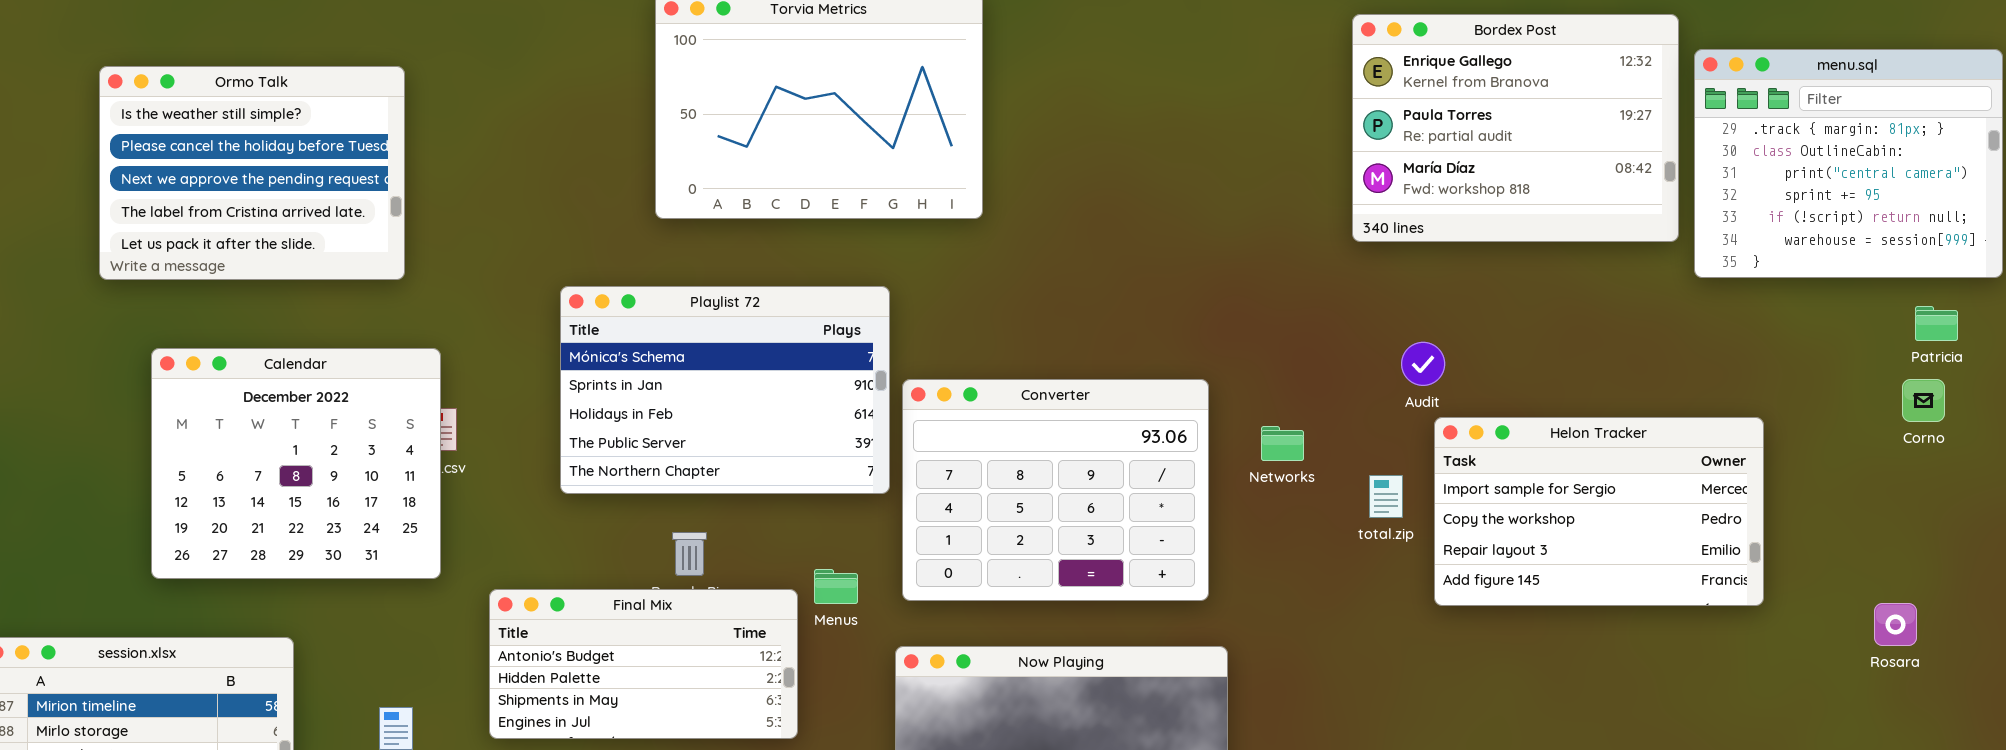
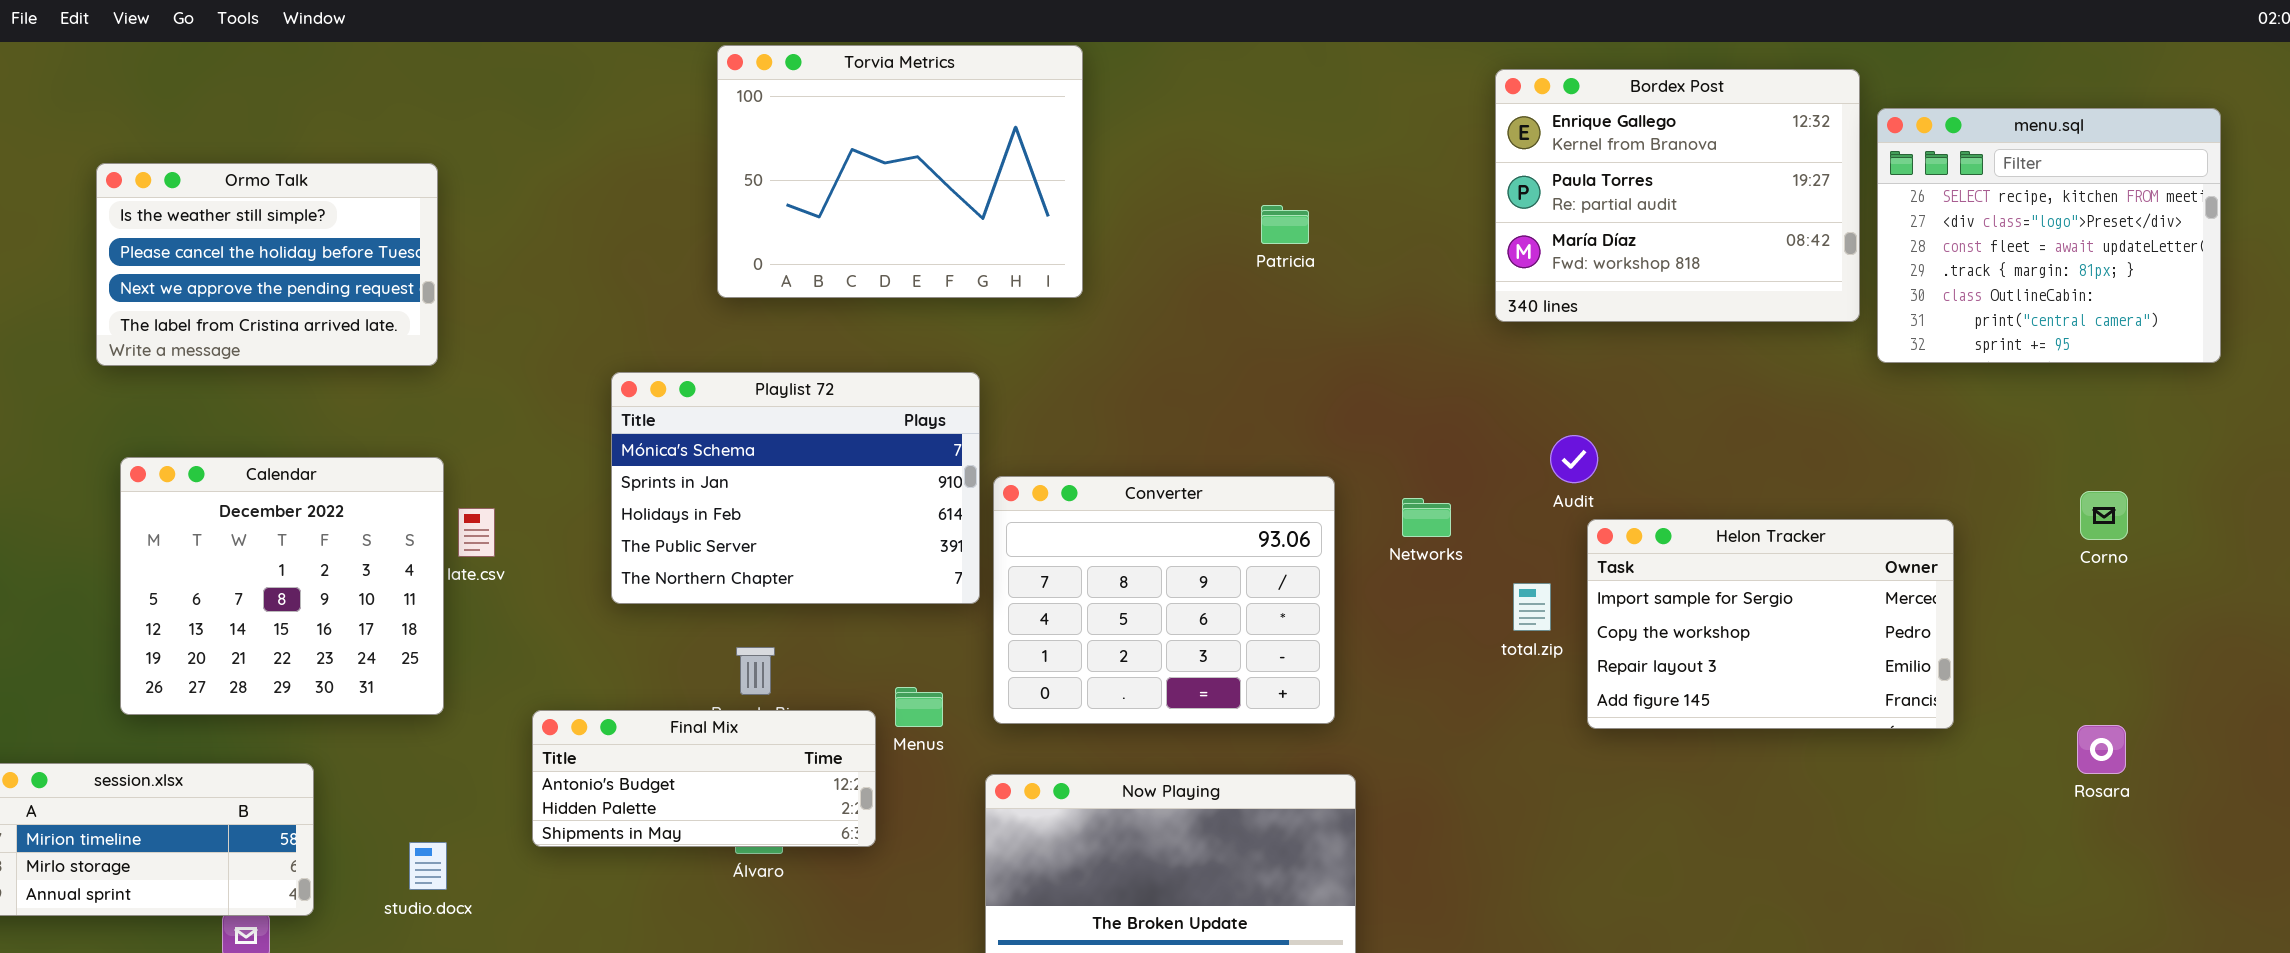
menu.sql: [1694,49,2003,278] -> [1877,108,2221,363], scrolled up 3 rows
Ormo Talk: [99,66,405,280] -> [96,163,438,366], resized
Patricia: [1915,306,1958,341] -> [1261,205,1309,244], moved
Calendar: [151,348,441,579] -> [120,457,444,715], moved
Corno: [1902,379,1945,422] -> [2080,491,2128,540], moved
Networks: [1261,426,1304,461] -> [1402,498,1451,537], moved
Final Mix: [489,589,798,739] -> [532,710,876,847], resized

